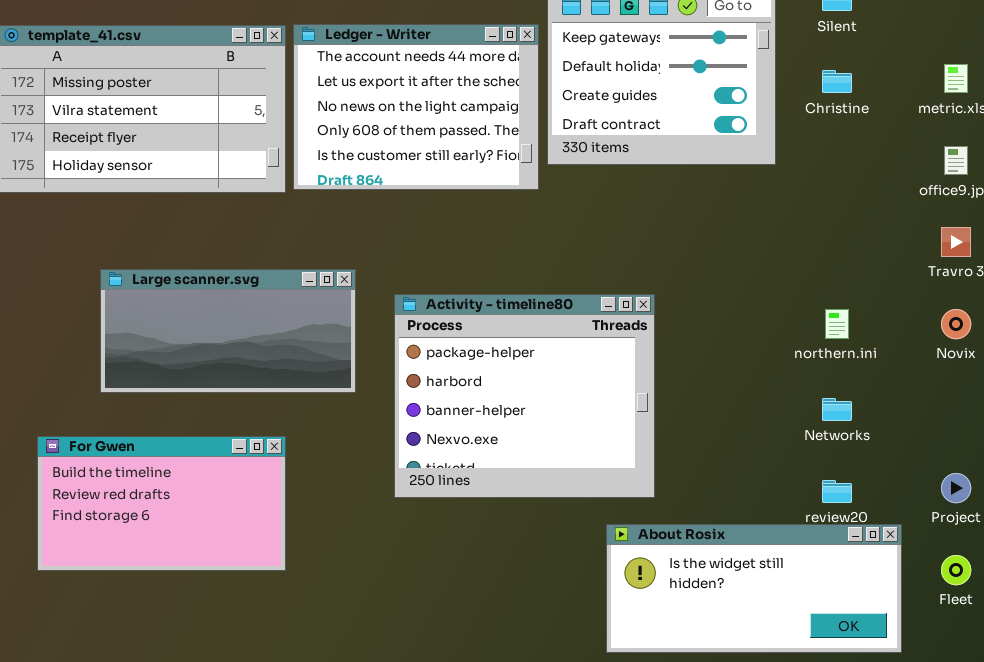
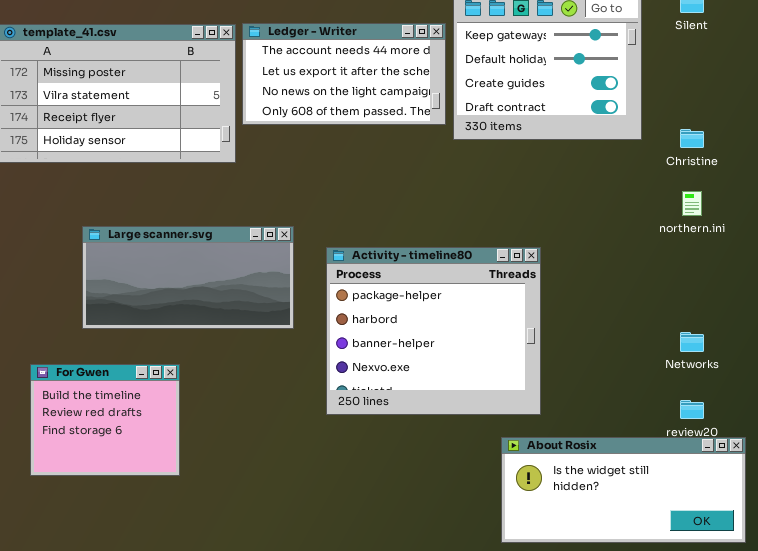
Ledger - Writer: [293,24,539,190] -> [242,23,446,125], resized
Christine: [822,70,852,93] -> [680,129,704,148], moved
northern.ini: [825,309,849,339] -> [682,191,702,216], moved
For Gwen: [37,436,286,571] -> [30,364,180,476], resized

